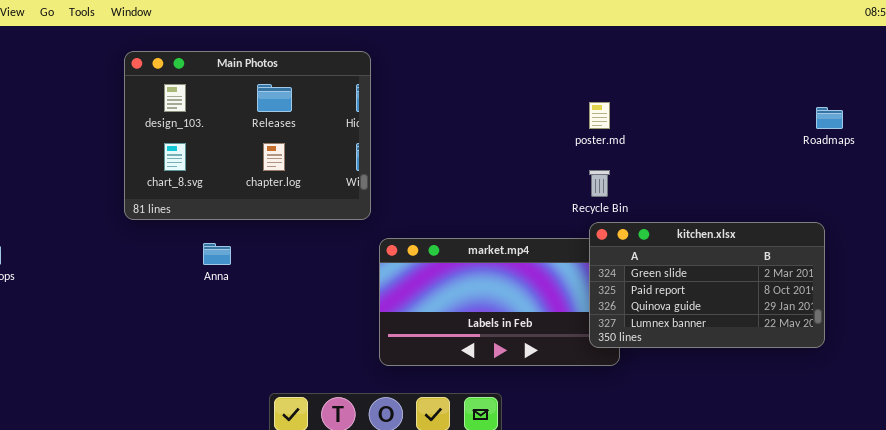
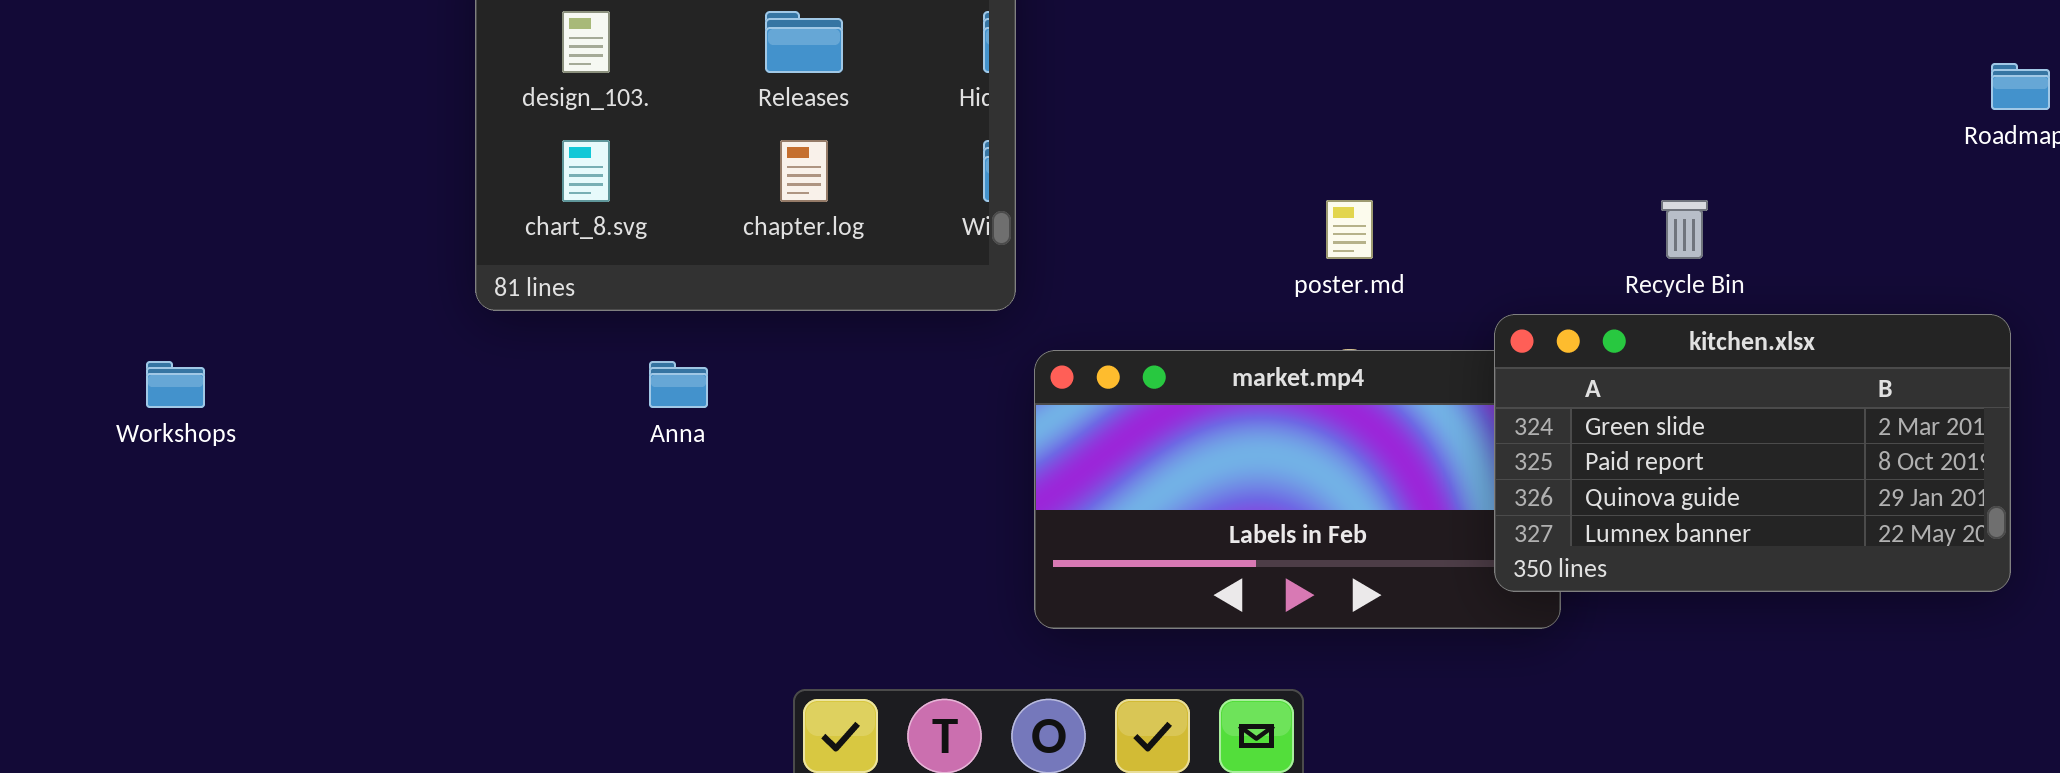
poster.md: [589,102,610,129] -> [1326,200,1373,259], moved
Recycle Bin: [589,170,610,197] -> [1661,200,1708,259], moved

